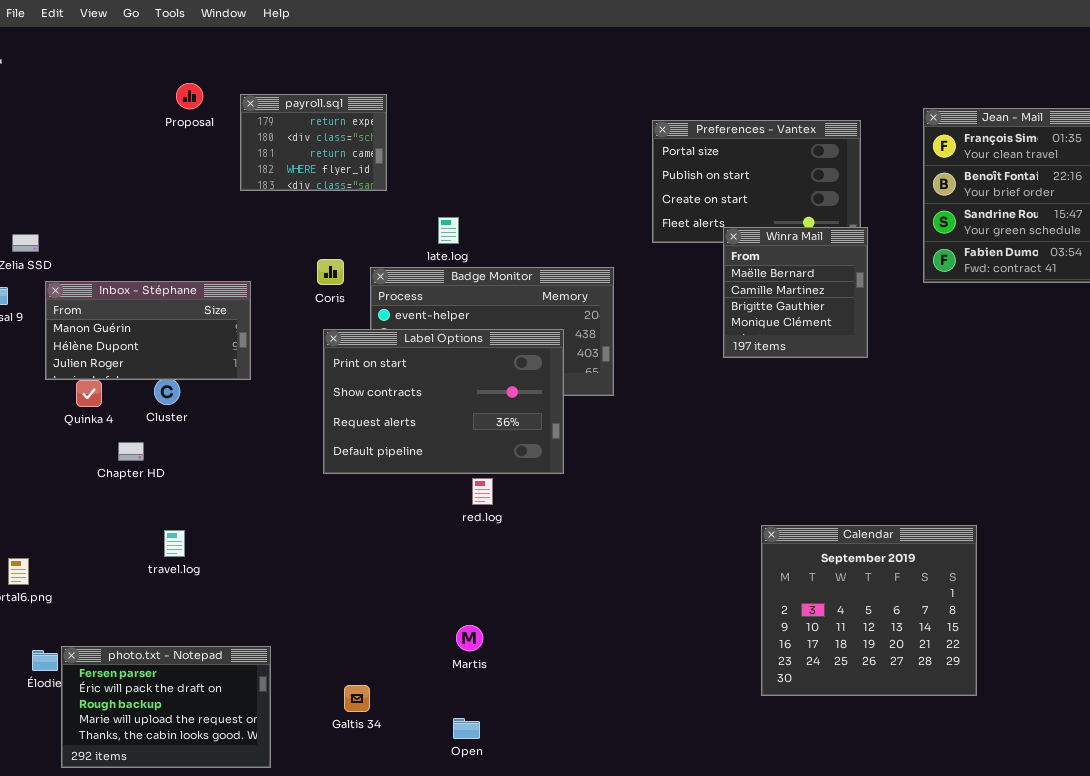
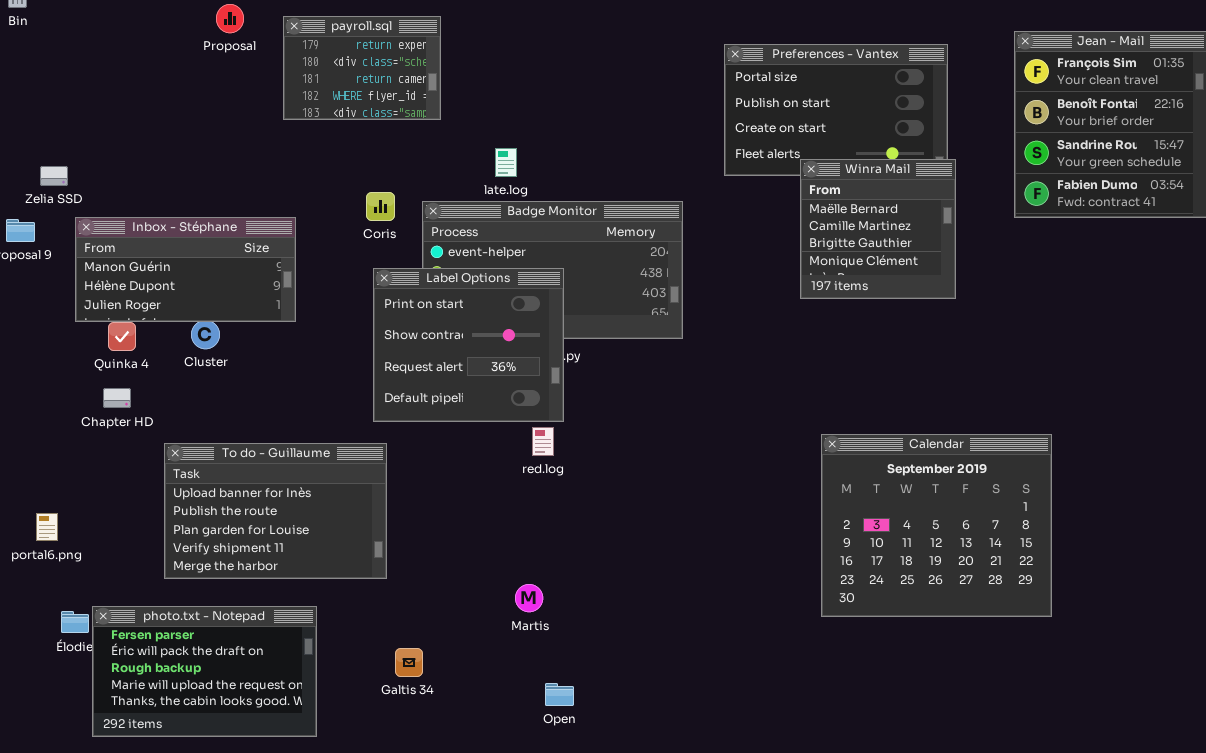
Label Options: [323,329,564,474] -> [373,268,564,422], resized
Chapter HD: [118,442,144,461] -> [103,388,131,408], moved
To do - Guillaume: none -> [164,443,387,579], opened
Calendar: [761,525,977,696] -> [821,434,1052,617], moved
Open: [453,718,480,739] -> [545,683,574,706], moved

